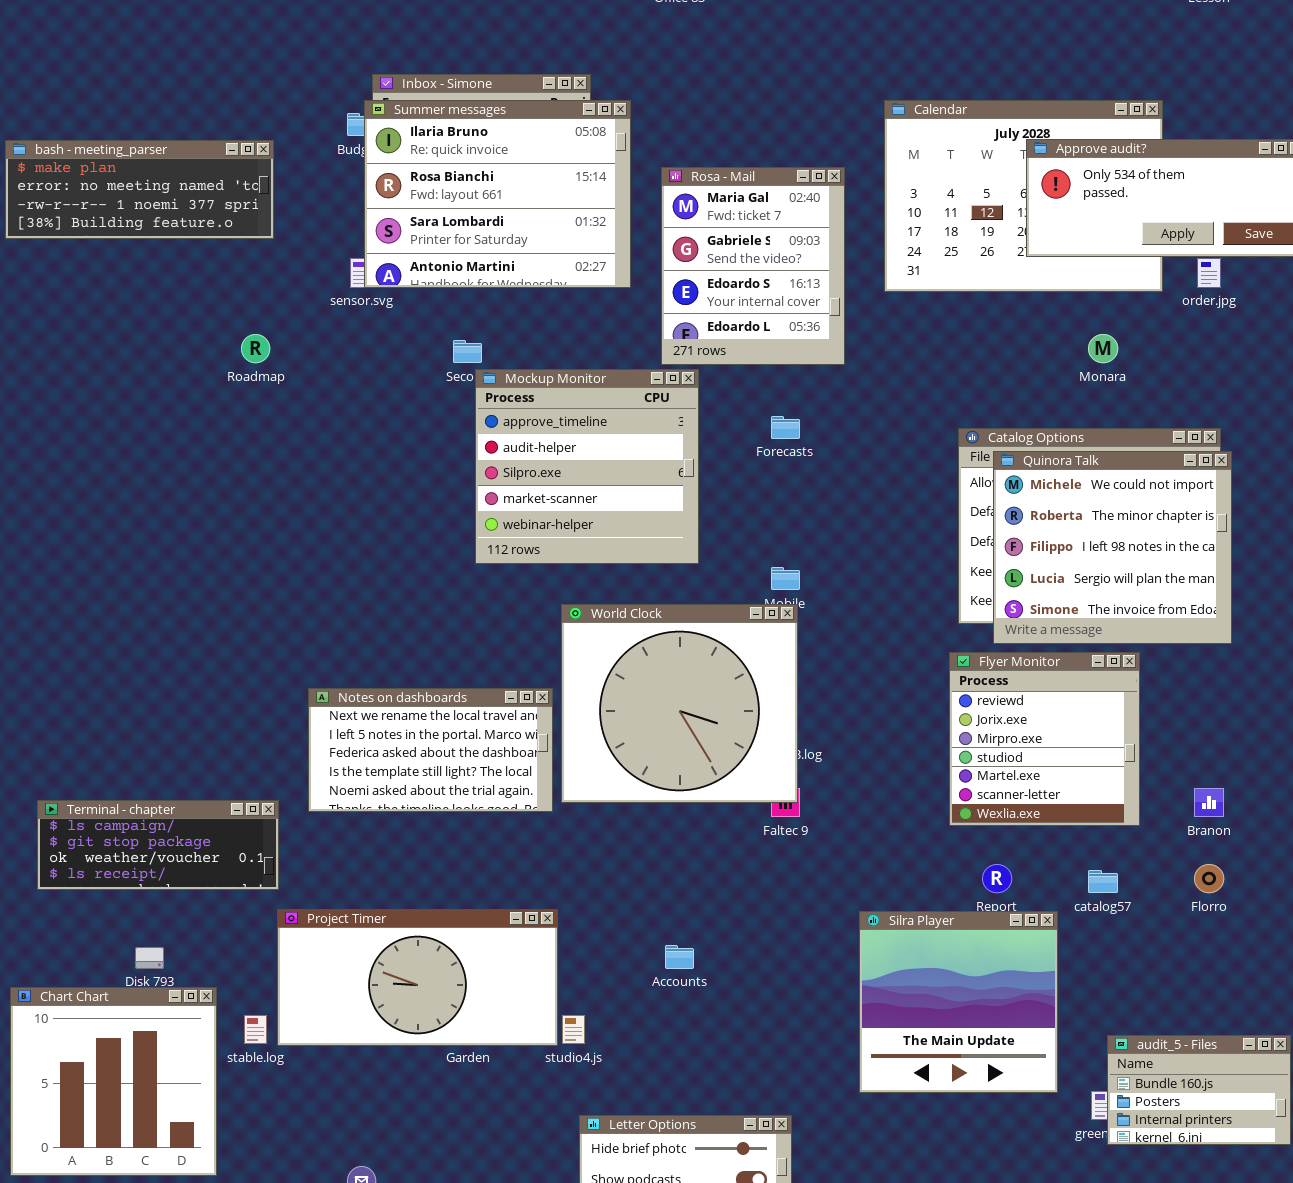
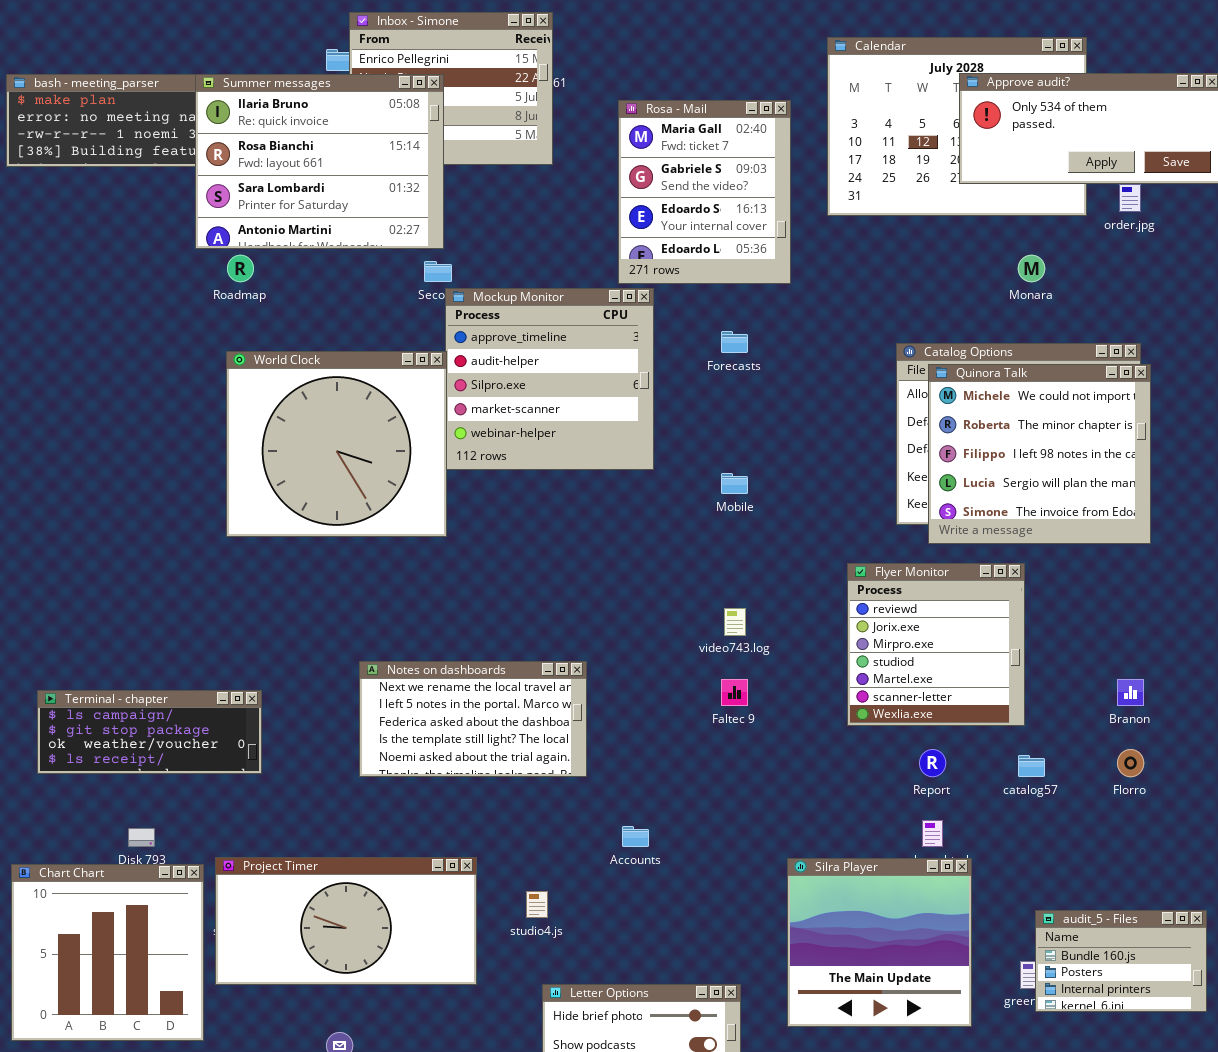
Summer messages: [364,100,631,288] -> [195,74,444,249], moved
World Clock: [561,604,798,803] -> [226,351,447,537], moved
Flyer Monitor: [949,652,1140,826] -> [847,563,1025,726], moved
Notes on dashboards: [308,688,553,812] -> [359,661,587,777], moved
Project Timer: [277,909,558,1046] -> [215,857,477,985], moved
Silra Player: [859,911,1058,1093] -> [787,858,972,1027], moved

